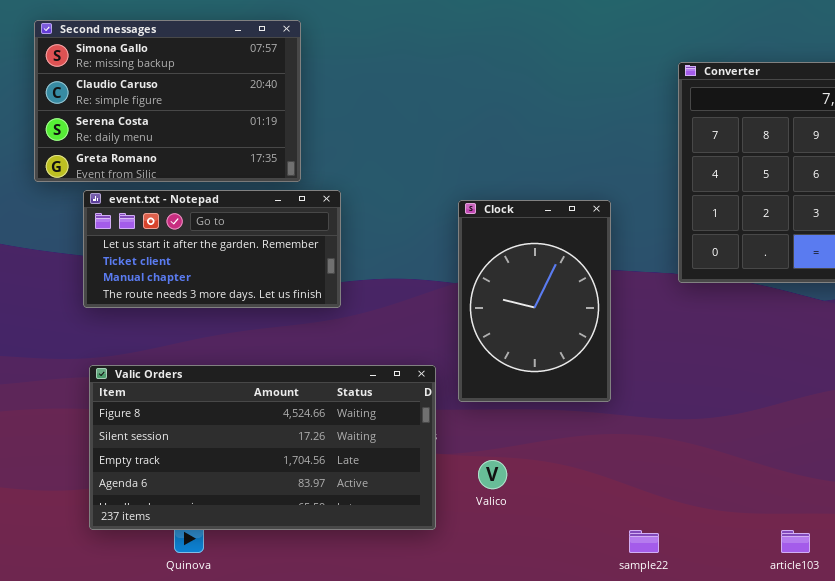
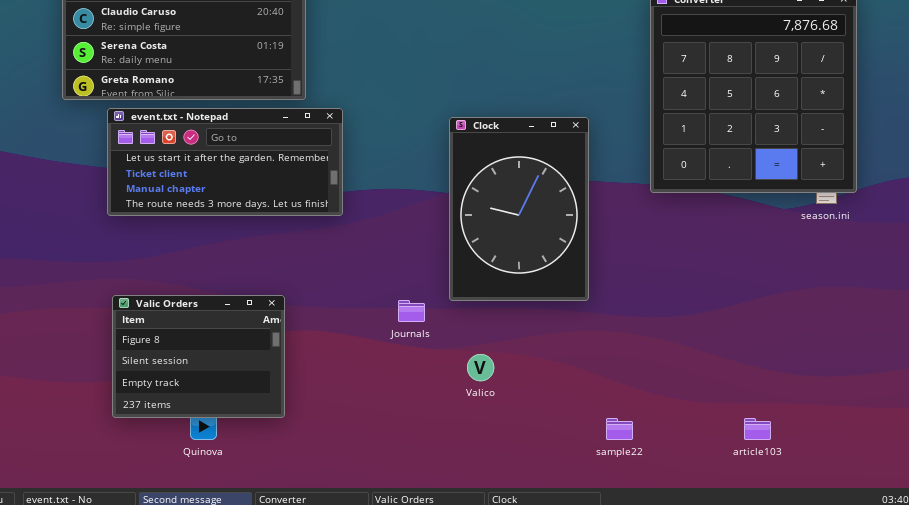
Valic Orders: [89,365,436,530] -> [112,295,285,418], resized

